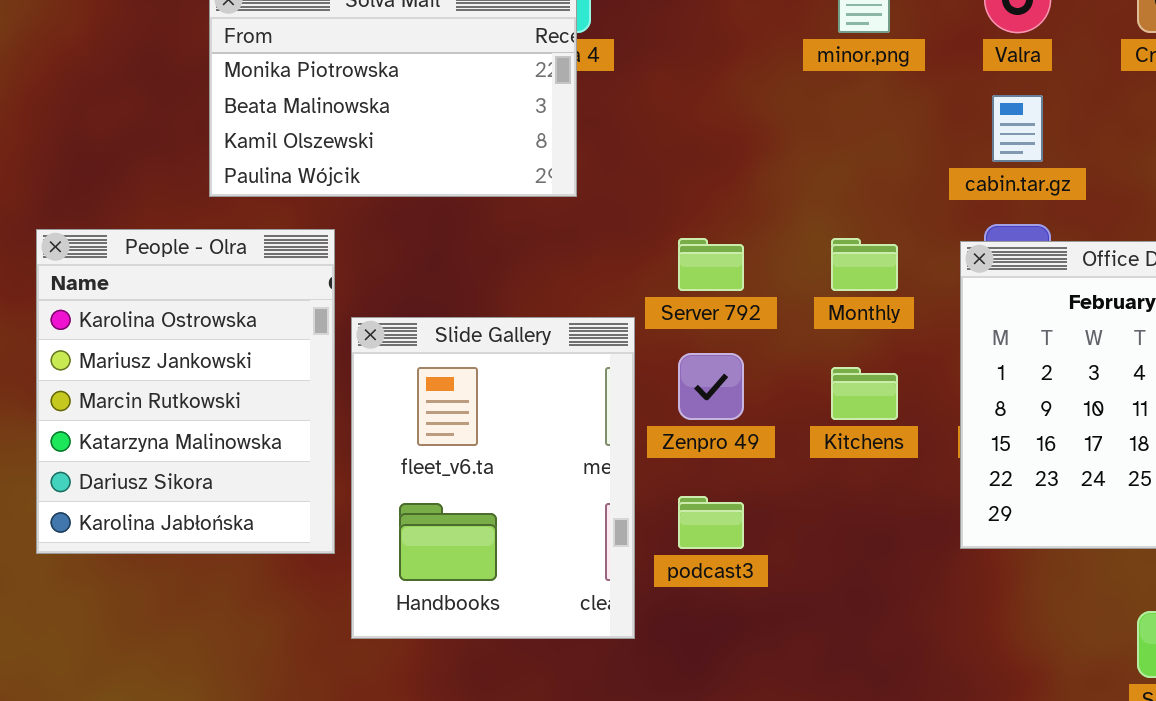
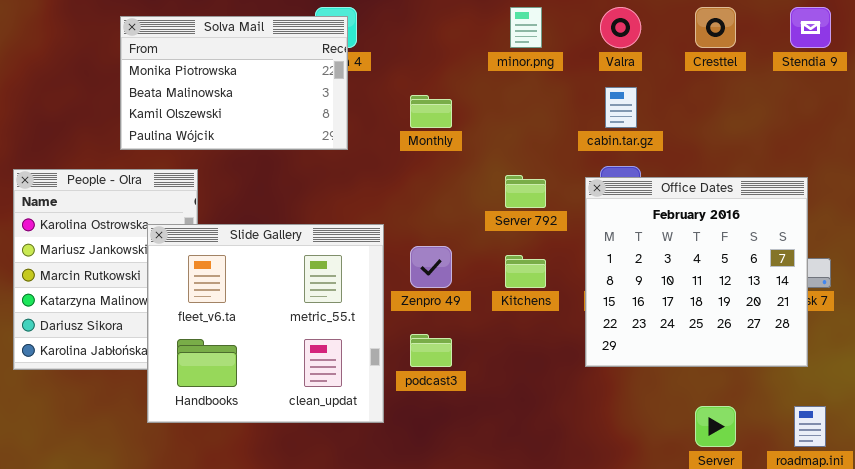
Server 792: [678,238,744,291] -> [505,175,546,208], moved
Monthly: [831,238,898,291] -> [410,95,452,128], moved
Slide Gallery: [351,317,635,639] -> [147,224,384,423], resized

